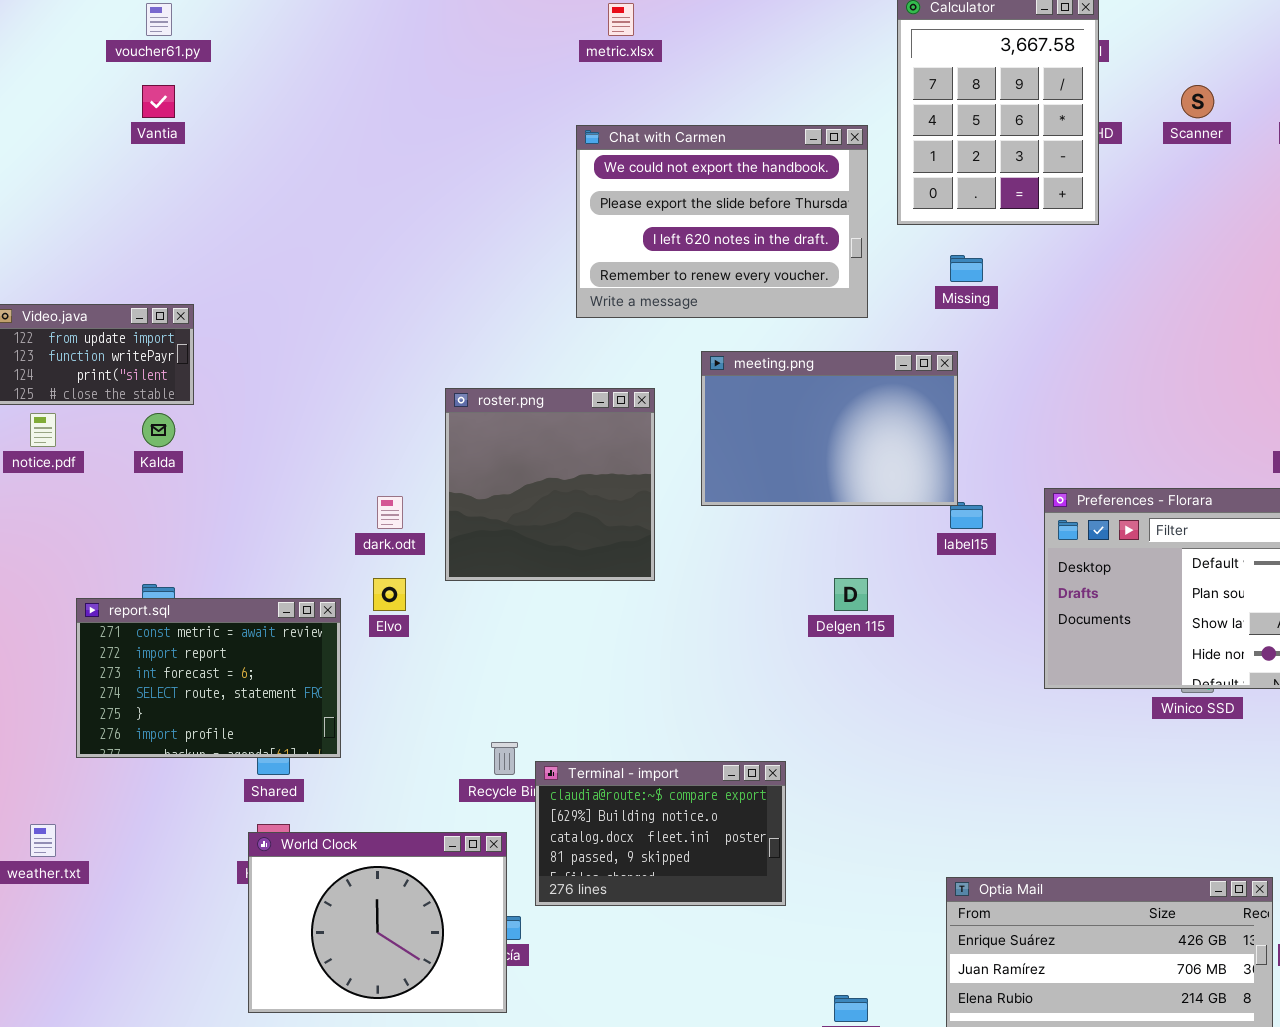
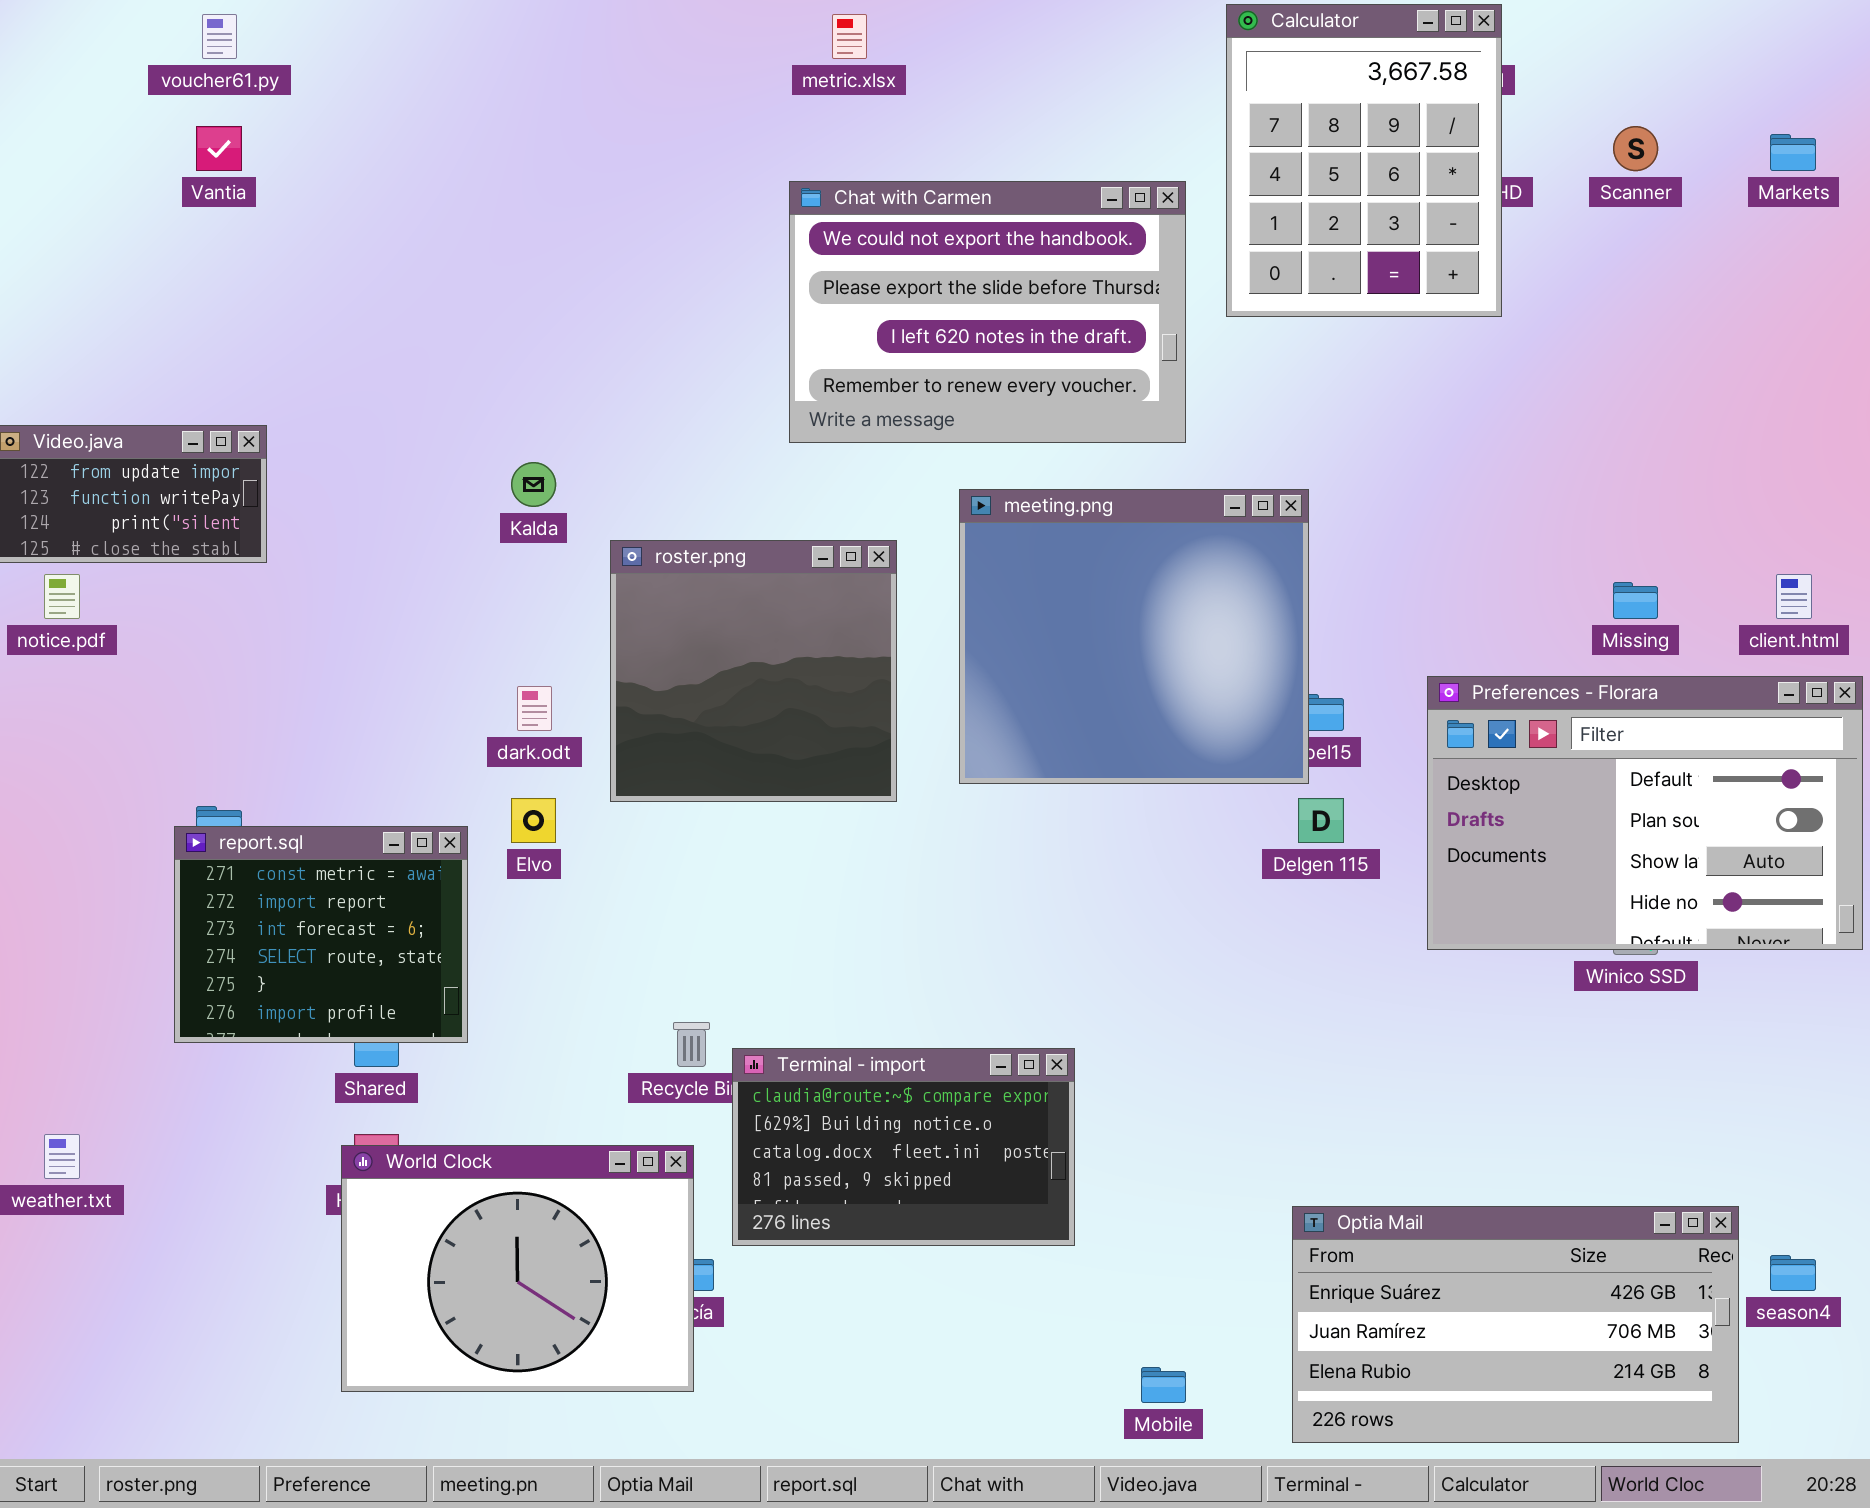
Missing: [950,255,983,282] -> [1613,582,1658,619], moved
meeting.png: [701,351,958,506] -> [959,489,1309,784], resized
Kalda: [142,413,175,447] -> [511,462,556,507], moved
Delgen 115: [834,578,868,611] -> [1298,798,1344,843], moved
report.sql: [76,598,341,758] -> [174,826,468,1043], resized

